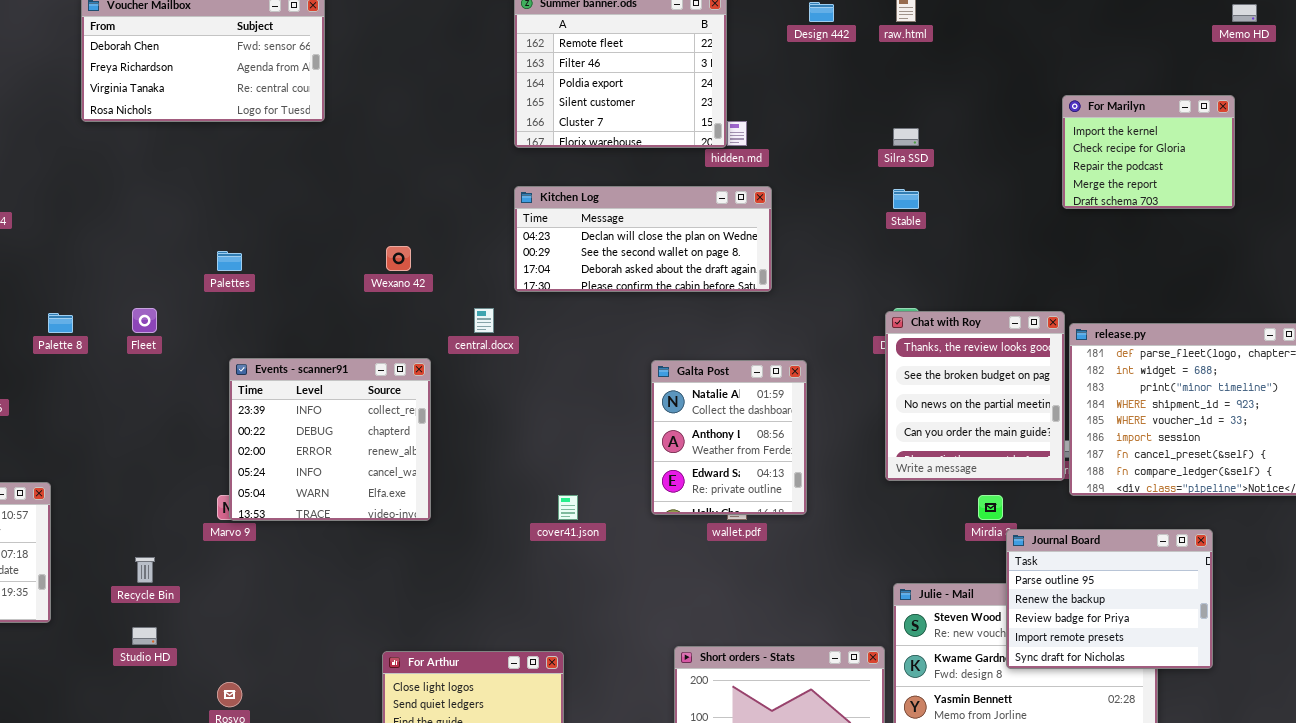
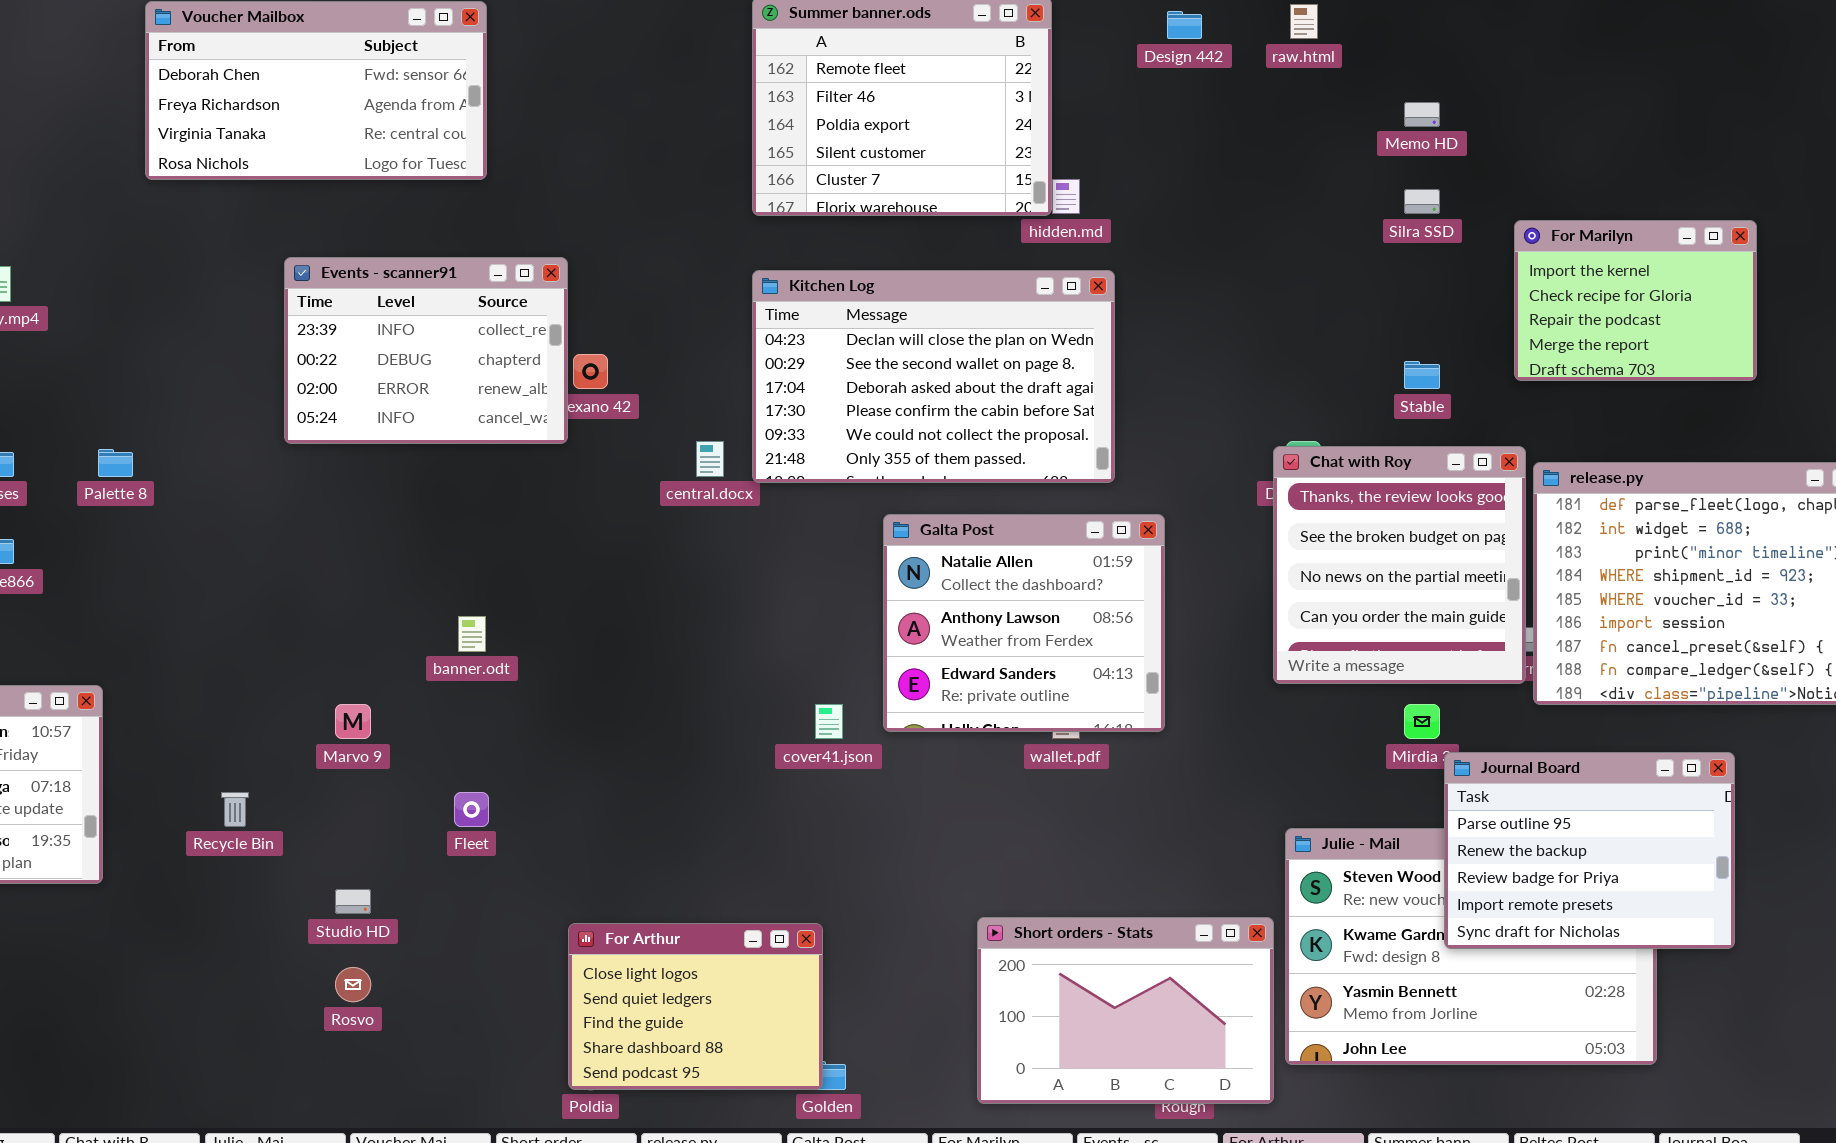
Memo HD: [1232,4,1257,22] -> [1404,102,1440,127], moved
For Marilyn: [1062,95,1235,209] -> [1514,220,1757,381], moved
Silra SSD: [893,128,919,146] -> [1404,189,1440,214], moved
Kitchen Log: [514,186,772,292] -> [752,270,1115,483], resized
Stable: [893,189,919,209] -> [1404,361,1440,389], moved
Fleet: [132,308,157,333] -> [454,792,489,827], moved
Events - scanner91: [229,358,431,521] -> [284,257,568,444], moved, resized
Galta Post: [651,360,807,515] -> [883,514,1165,732], resized
Studio HD: [132,627,157,645] -> [335,889,371,914], moved

